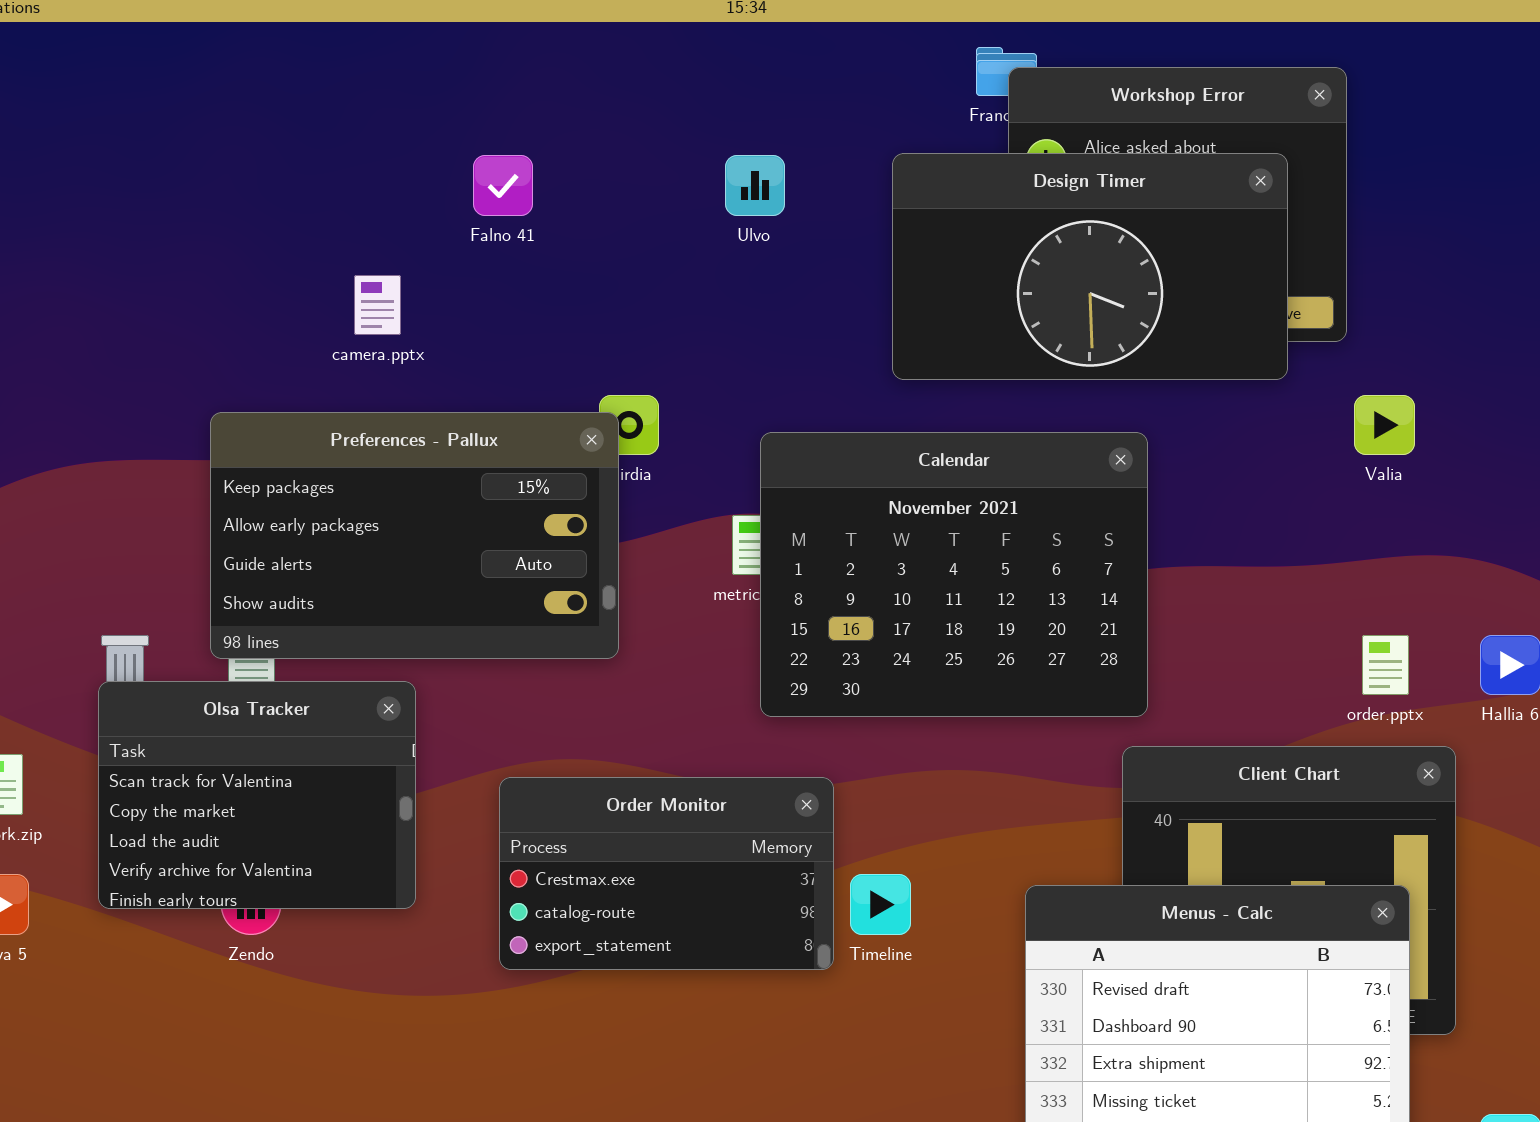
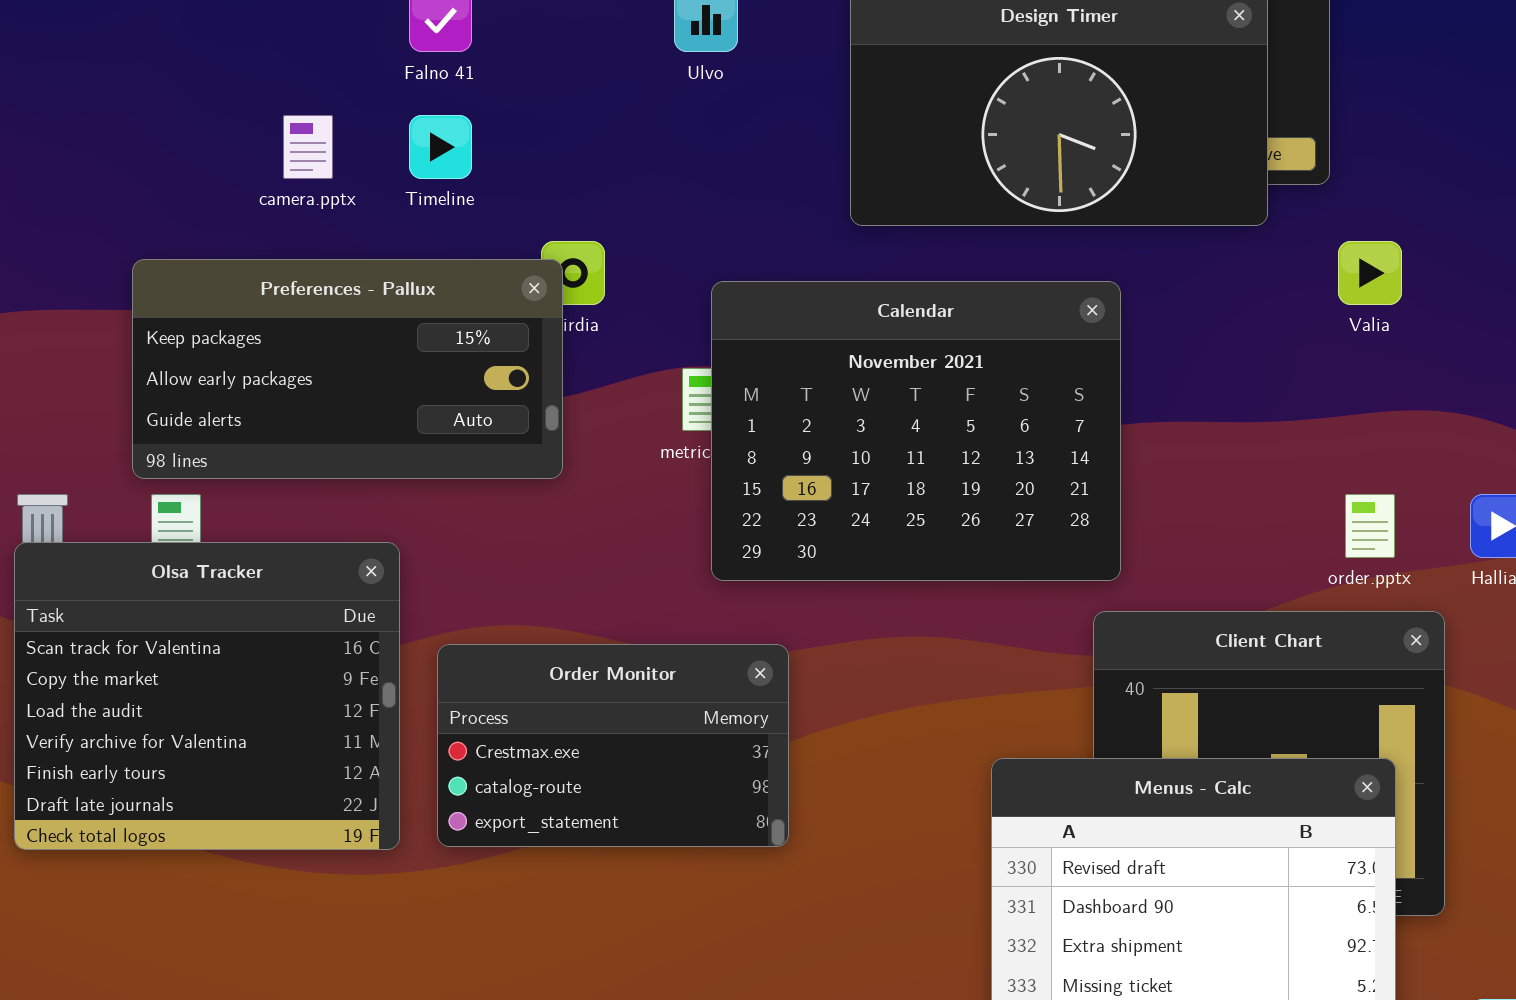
Preferences - Pallux: [210,412,619,659] -> [132,259,563,479], resized
Olsa Tracker: [98,681,416,909] -> [14,542,400,850], resized
Timeline: [850,874,911,935] -> [409,115,472,179], moved

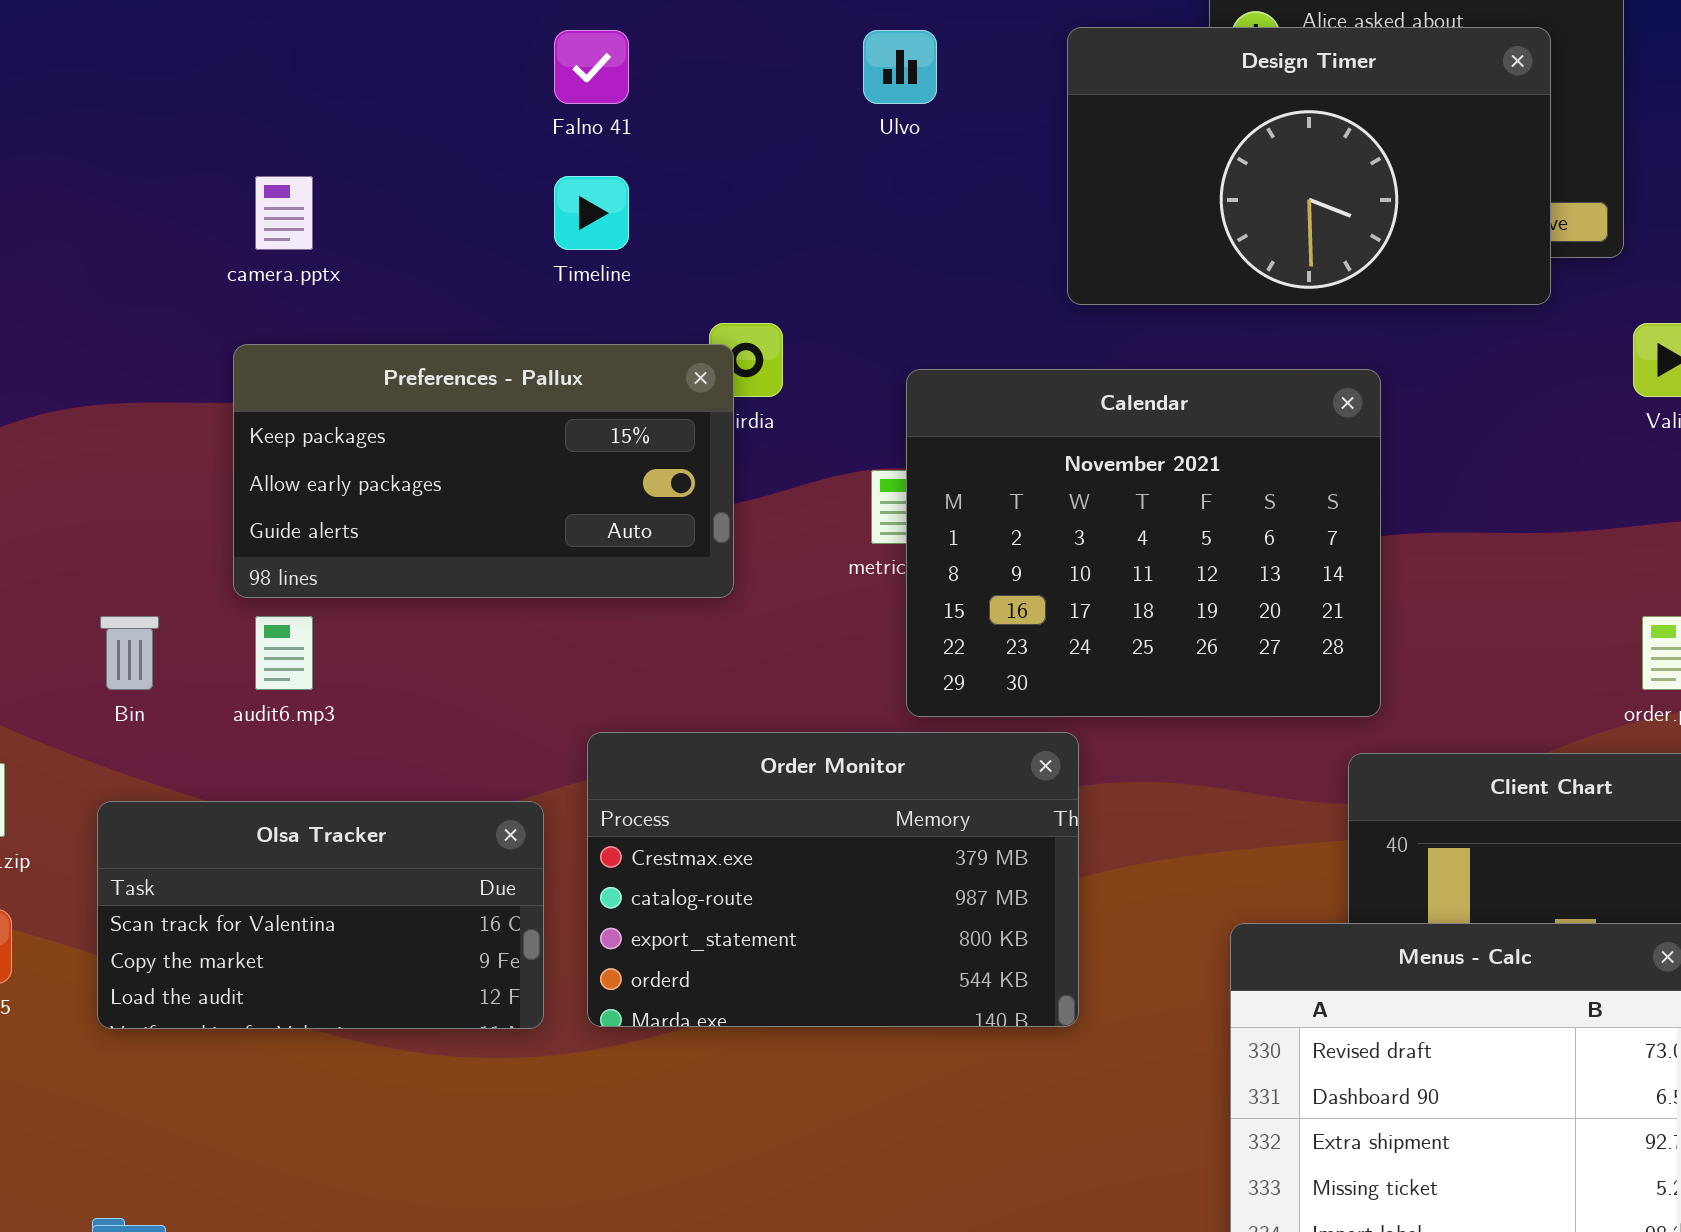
camera.pptx: [283,115,333,179] -> [255,176,313,250], moved
Olsa Tracker: [14,542,400,850] -> [97,801,544,1029], resized
Order Monitor: [437,644,789,847] -> [587,732,1079,1027], resized

